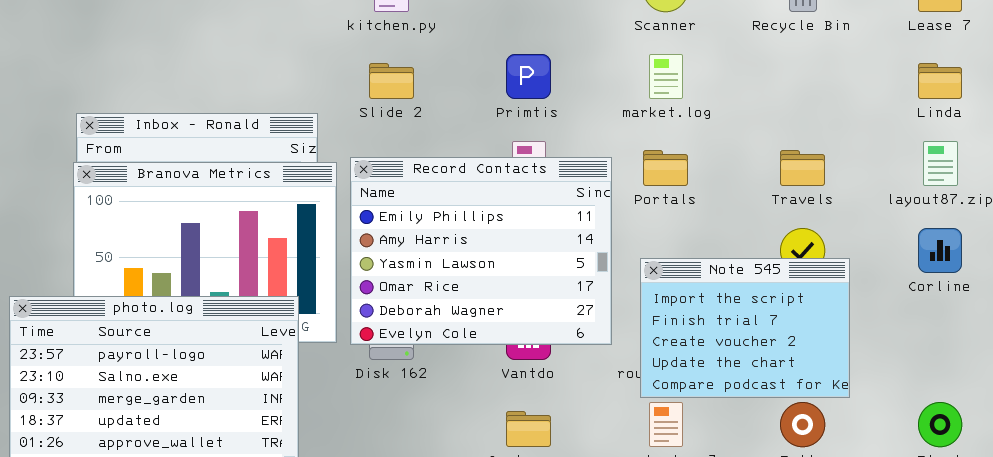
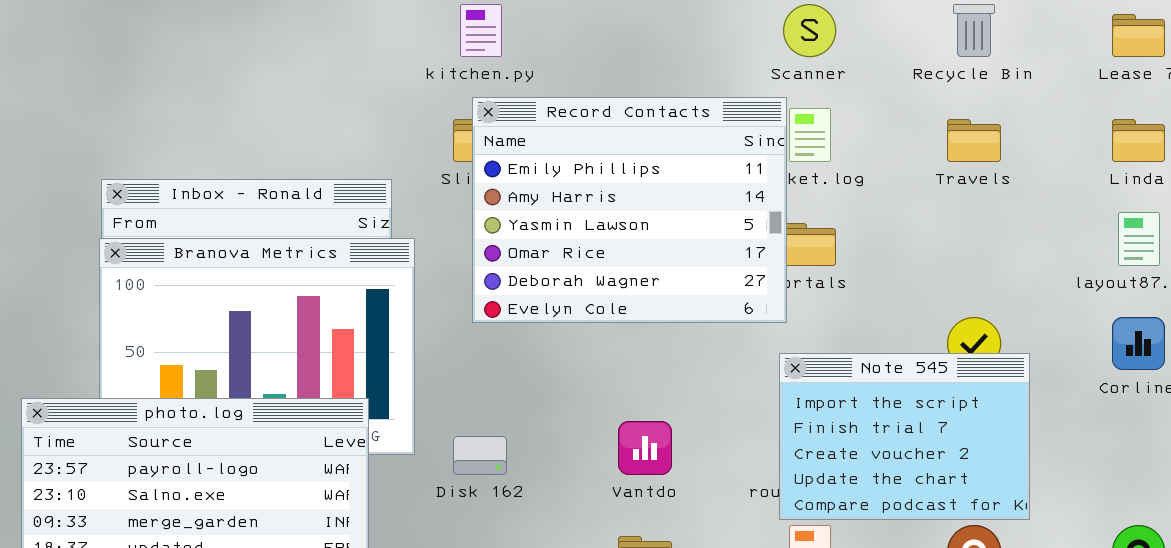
Travels: [780,150,825,186] -> [947,119,1001,162], moved
Record Contacts: [350,157,612,345] -> [472,97,787,323], moved

